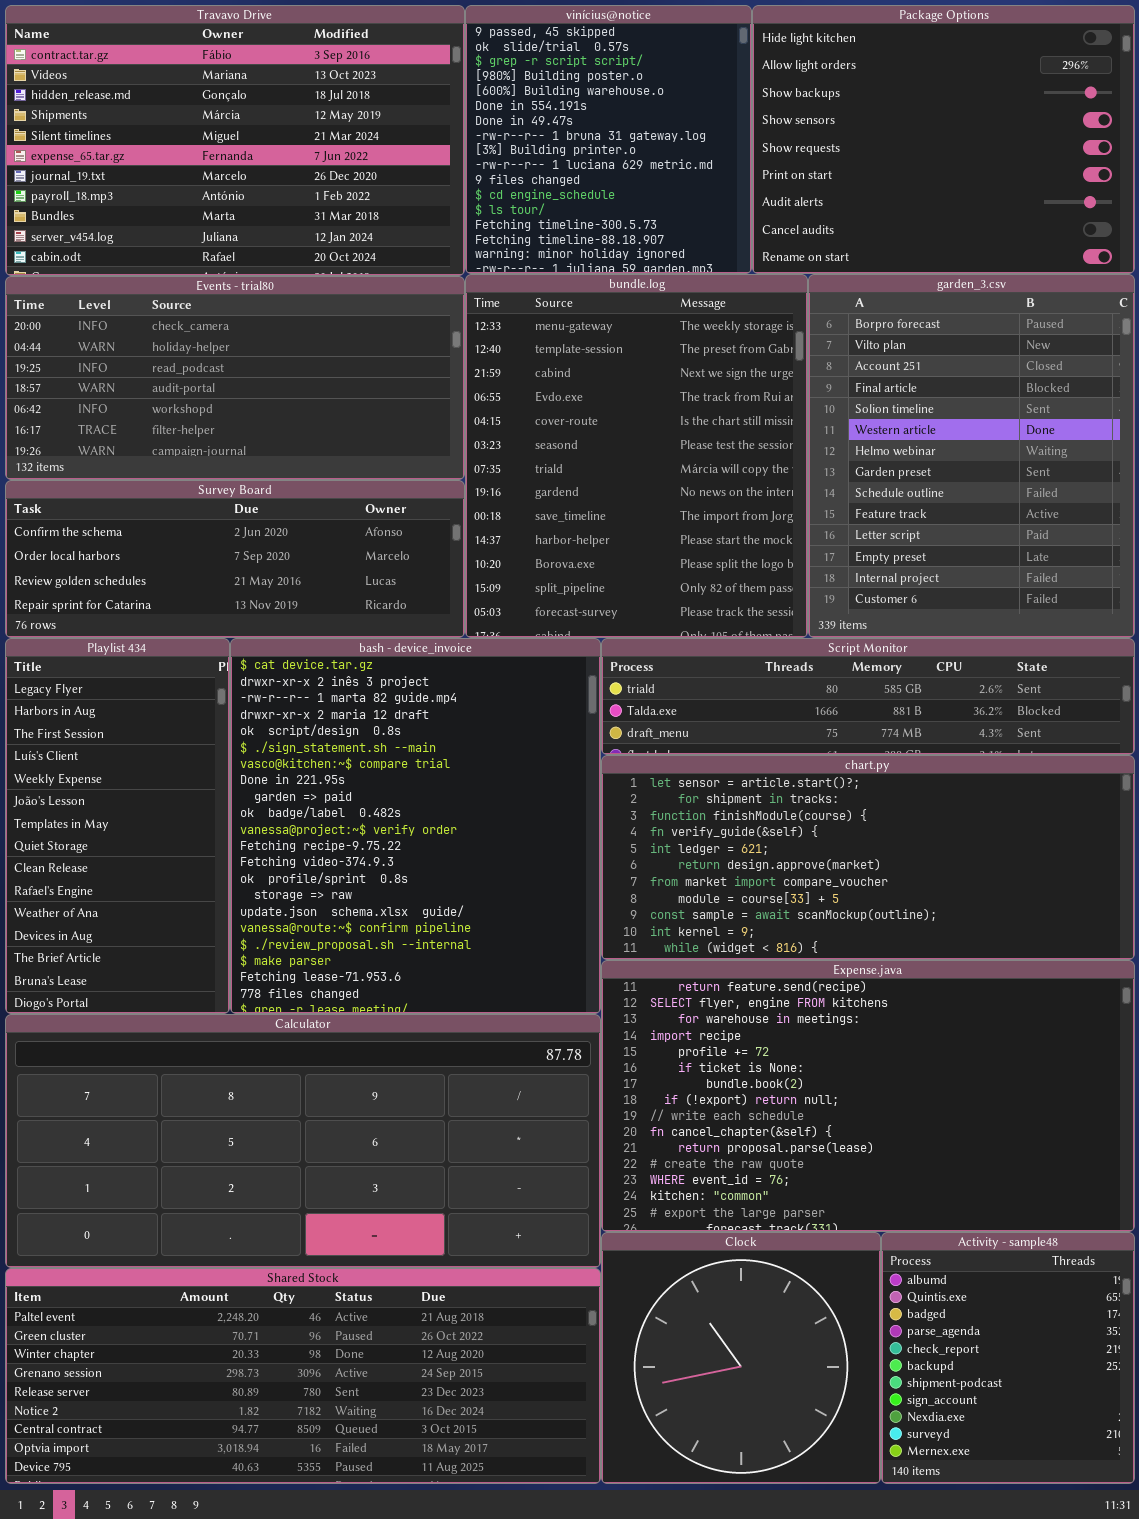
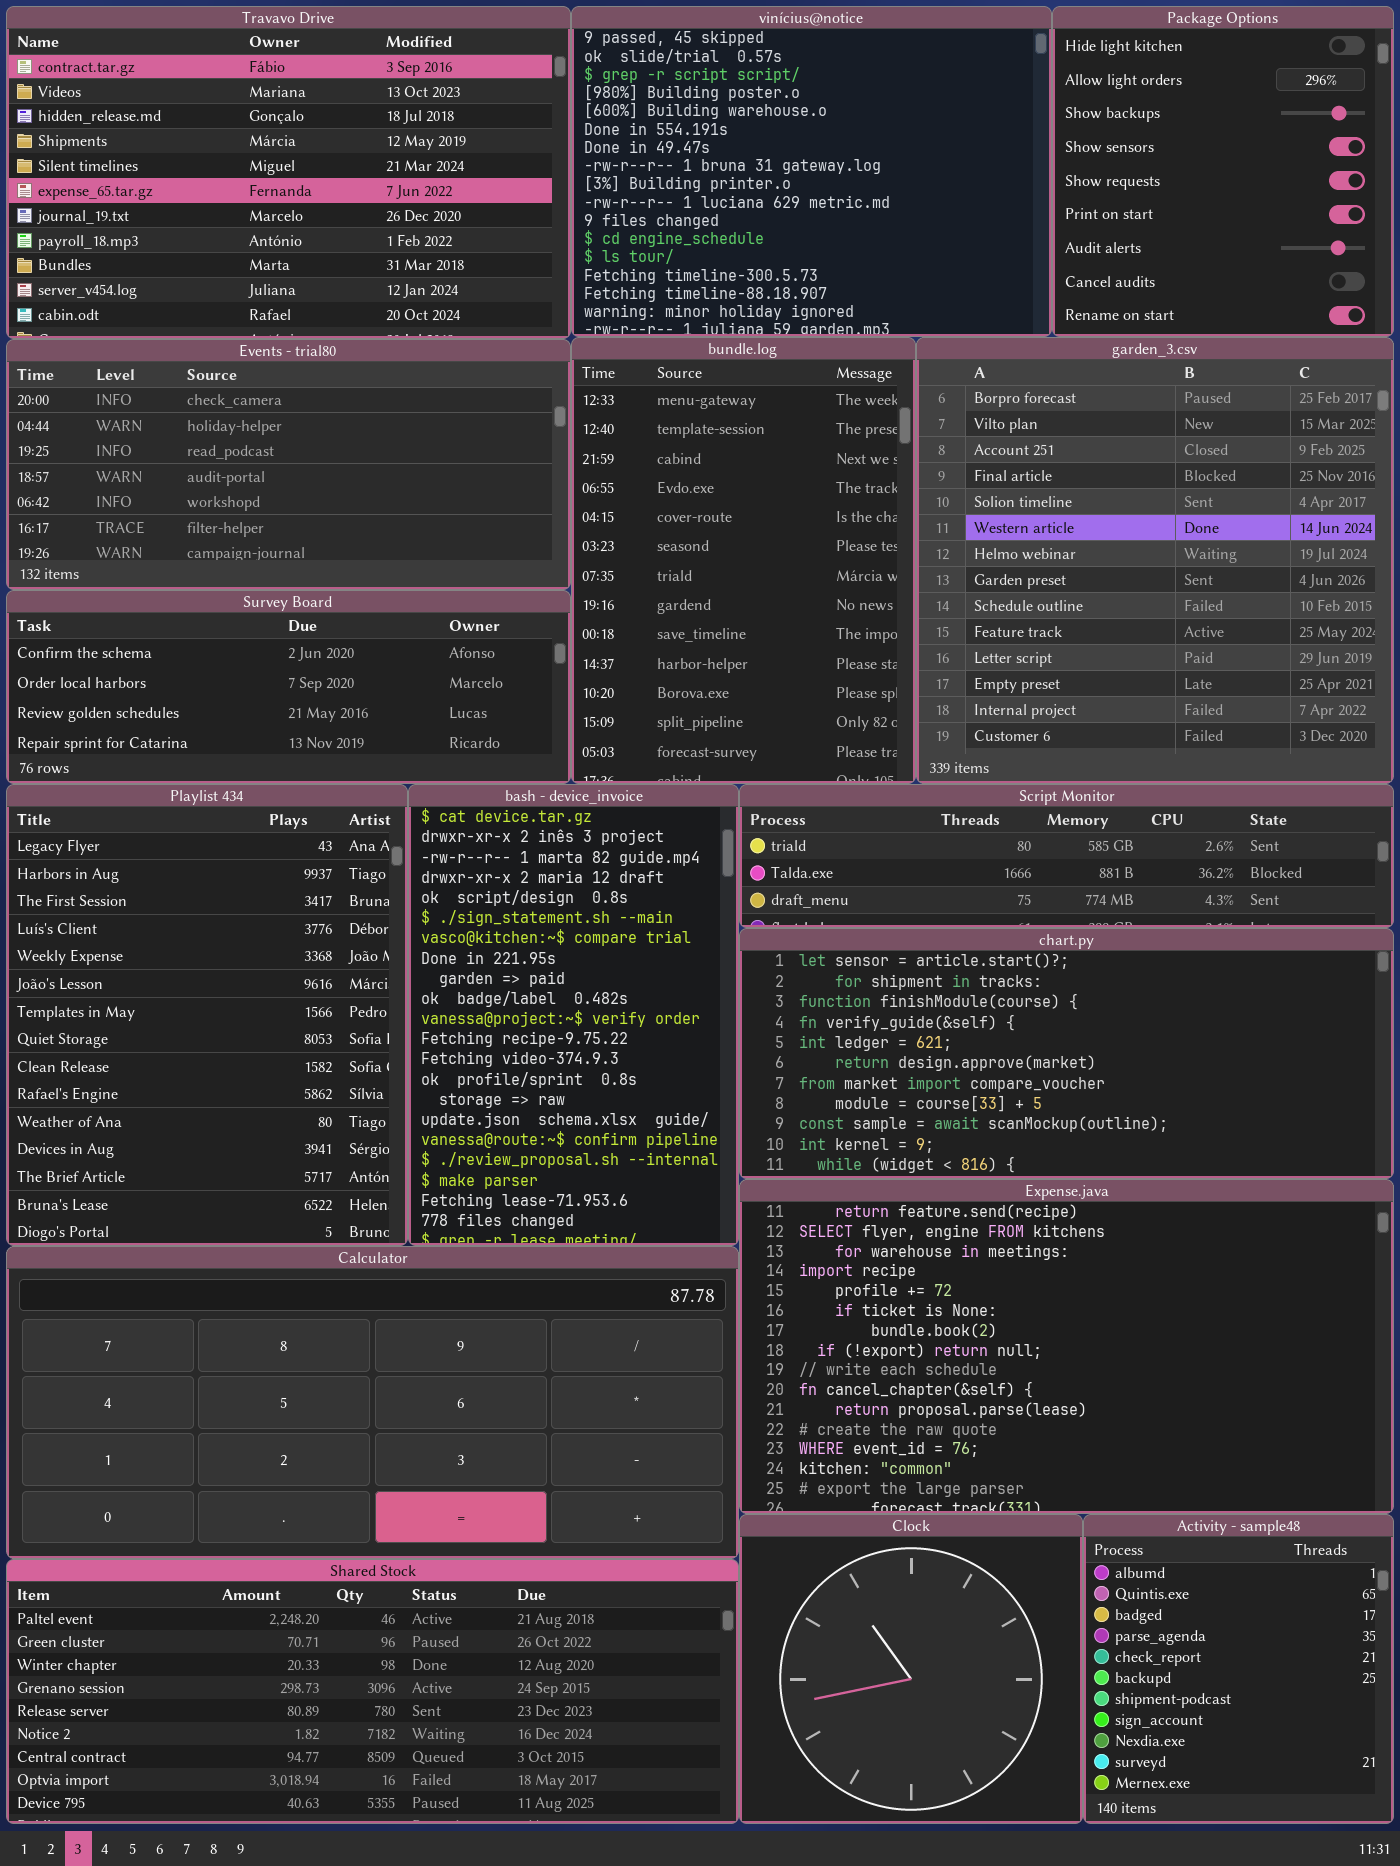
vinícius@notice: [465,5,752,274] -> [571,6,1052,337], resized
Package Options: [752,5,1135,274] -> [1052,6,1394,337], resized
bundle.log: [465,274,808,638] -> [571,337,916,784], resized
garden_3.csv: [808,274,1135,638] -> [916,337,1394,784], resized
Playlist 434: [5,638,230,1014] -> [6,784,408,1246], resized
bash - device_invoice: [230,638,601,1014] -> [408,784,739,1246], resized

